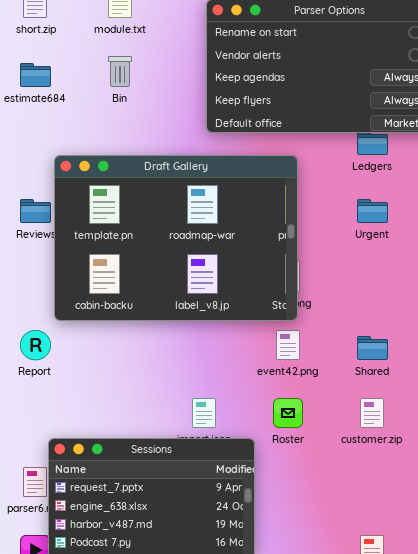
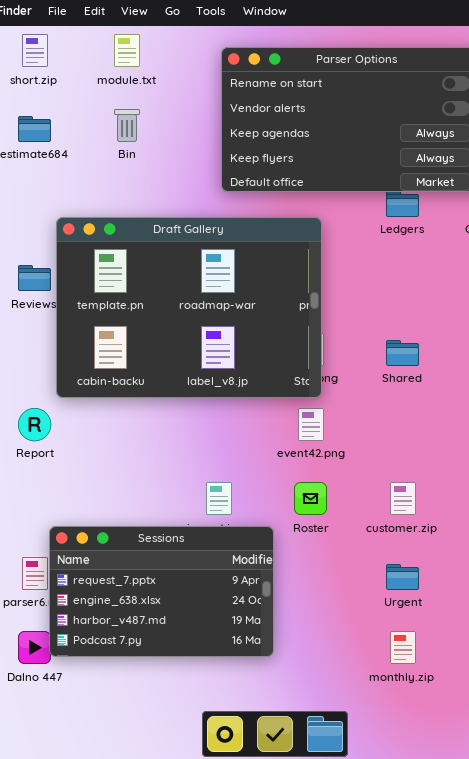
Urgent: [357,199,388,223] -> [386,564,419,590], moved
Shared: [357,336,388,360] -> [386,340,419,366], moved

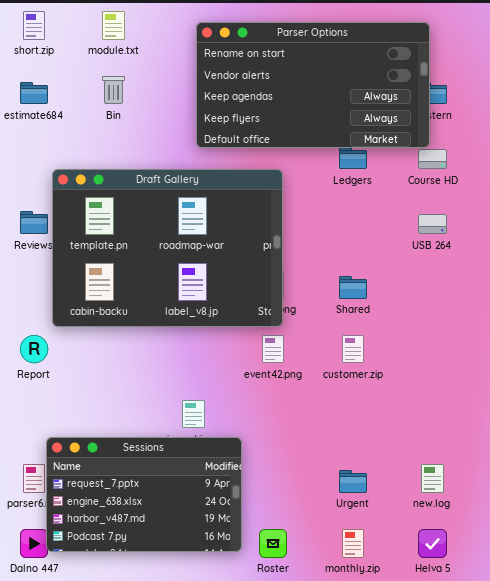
Roster: [294,482,327,515] -> [259,529,287,558], moved
customer.zip: [390,482,416,515] -> [342,335,364,363], moved

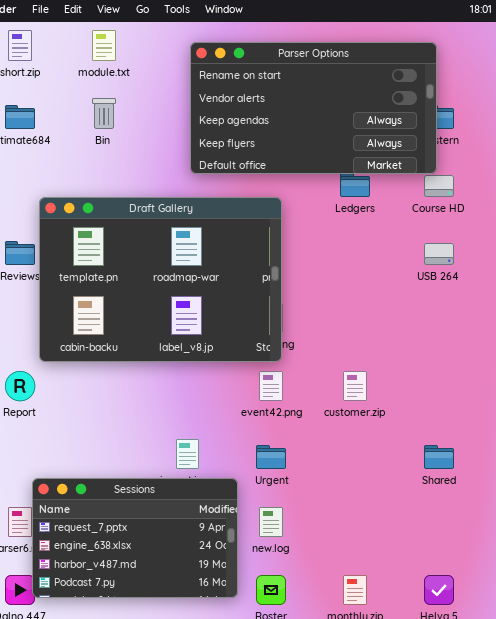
Shared: [339,276,367,299] -> [424,445,454,469], moved
new.log: [421,464,444,493] -> [259,507,283,537], moved
Urgent: [339,470,367,493] -> [256,445,286,469], moved

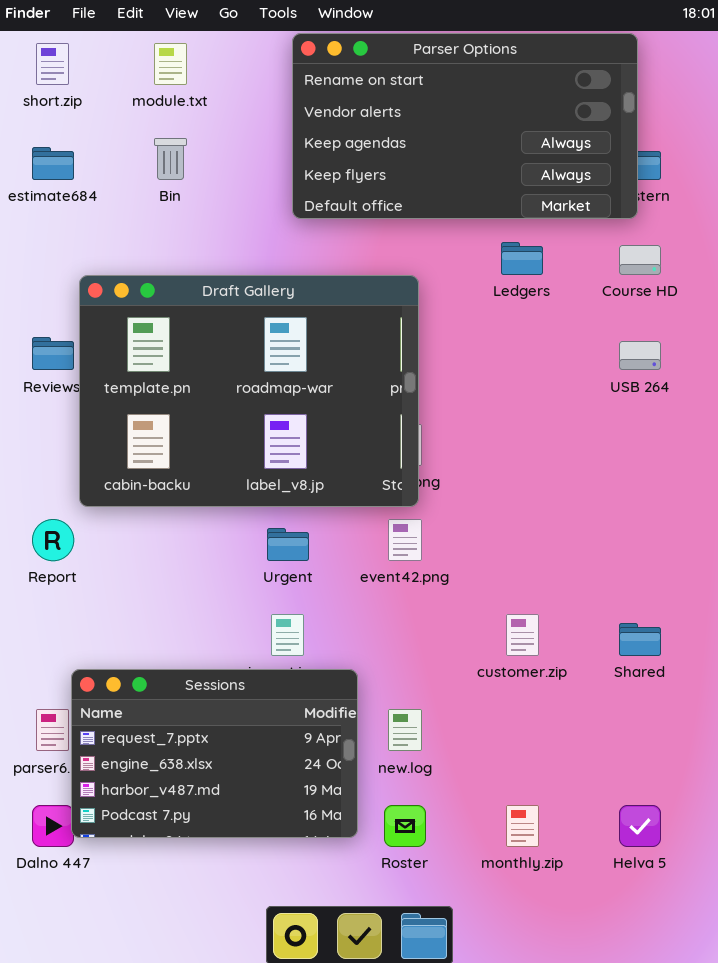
Parser Options: [190,42,437,174] -> [292,33,638,219], moved
customer.zip: [343,371,367,401] -> [506,614,539,656], moved
Urgent: [256,445,286,469] -> [267,528,309,561], moved

